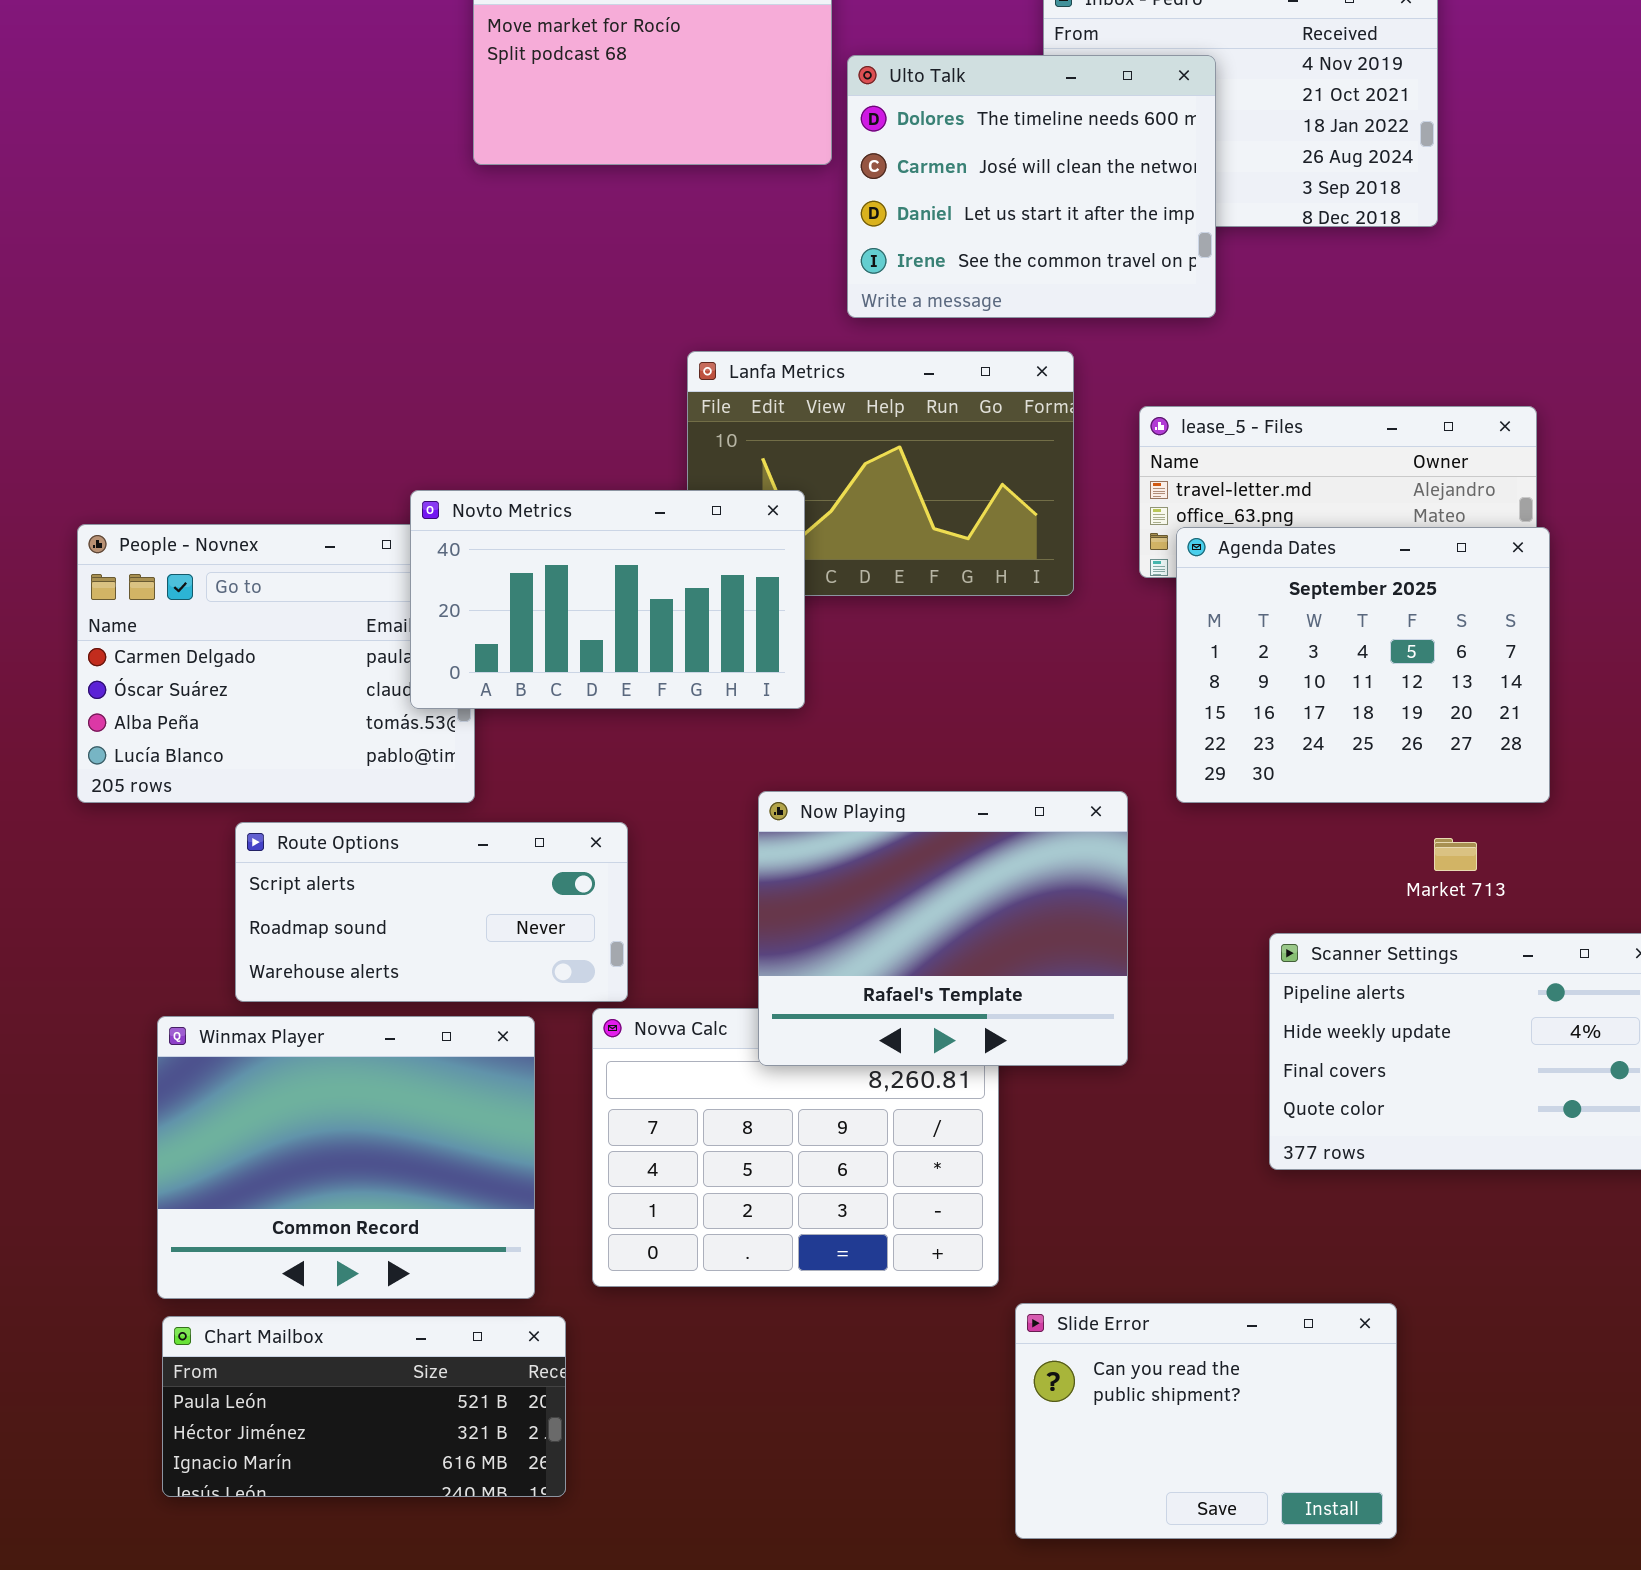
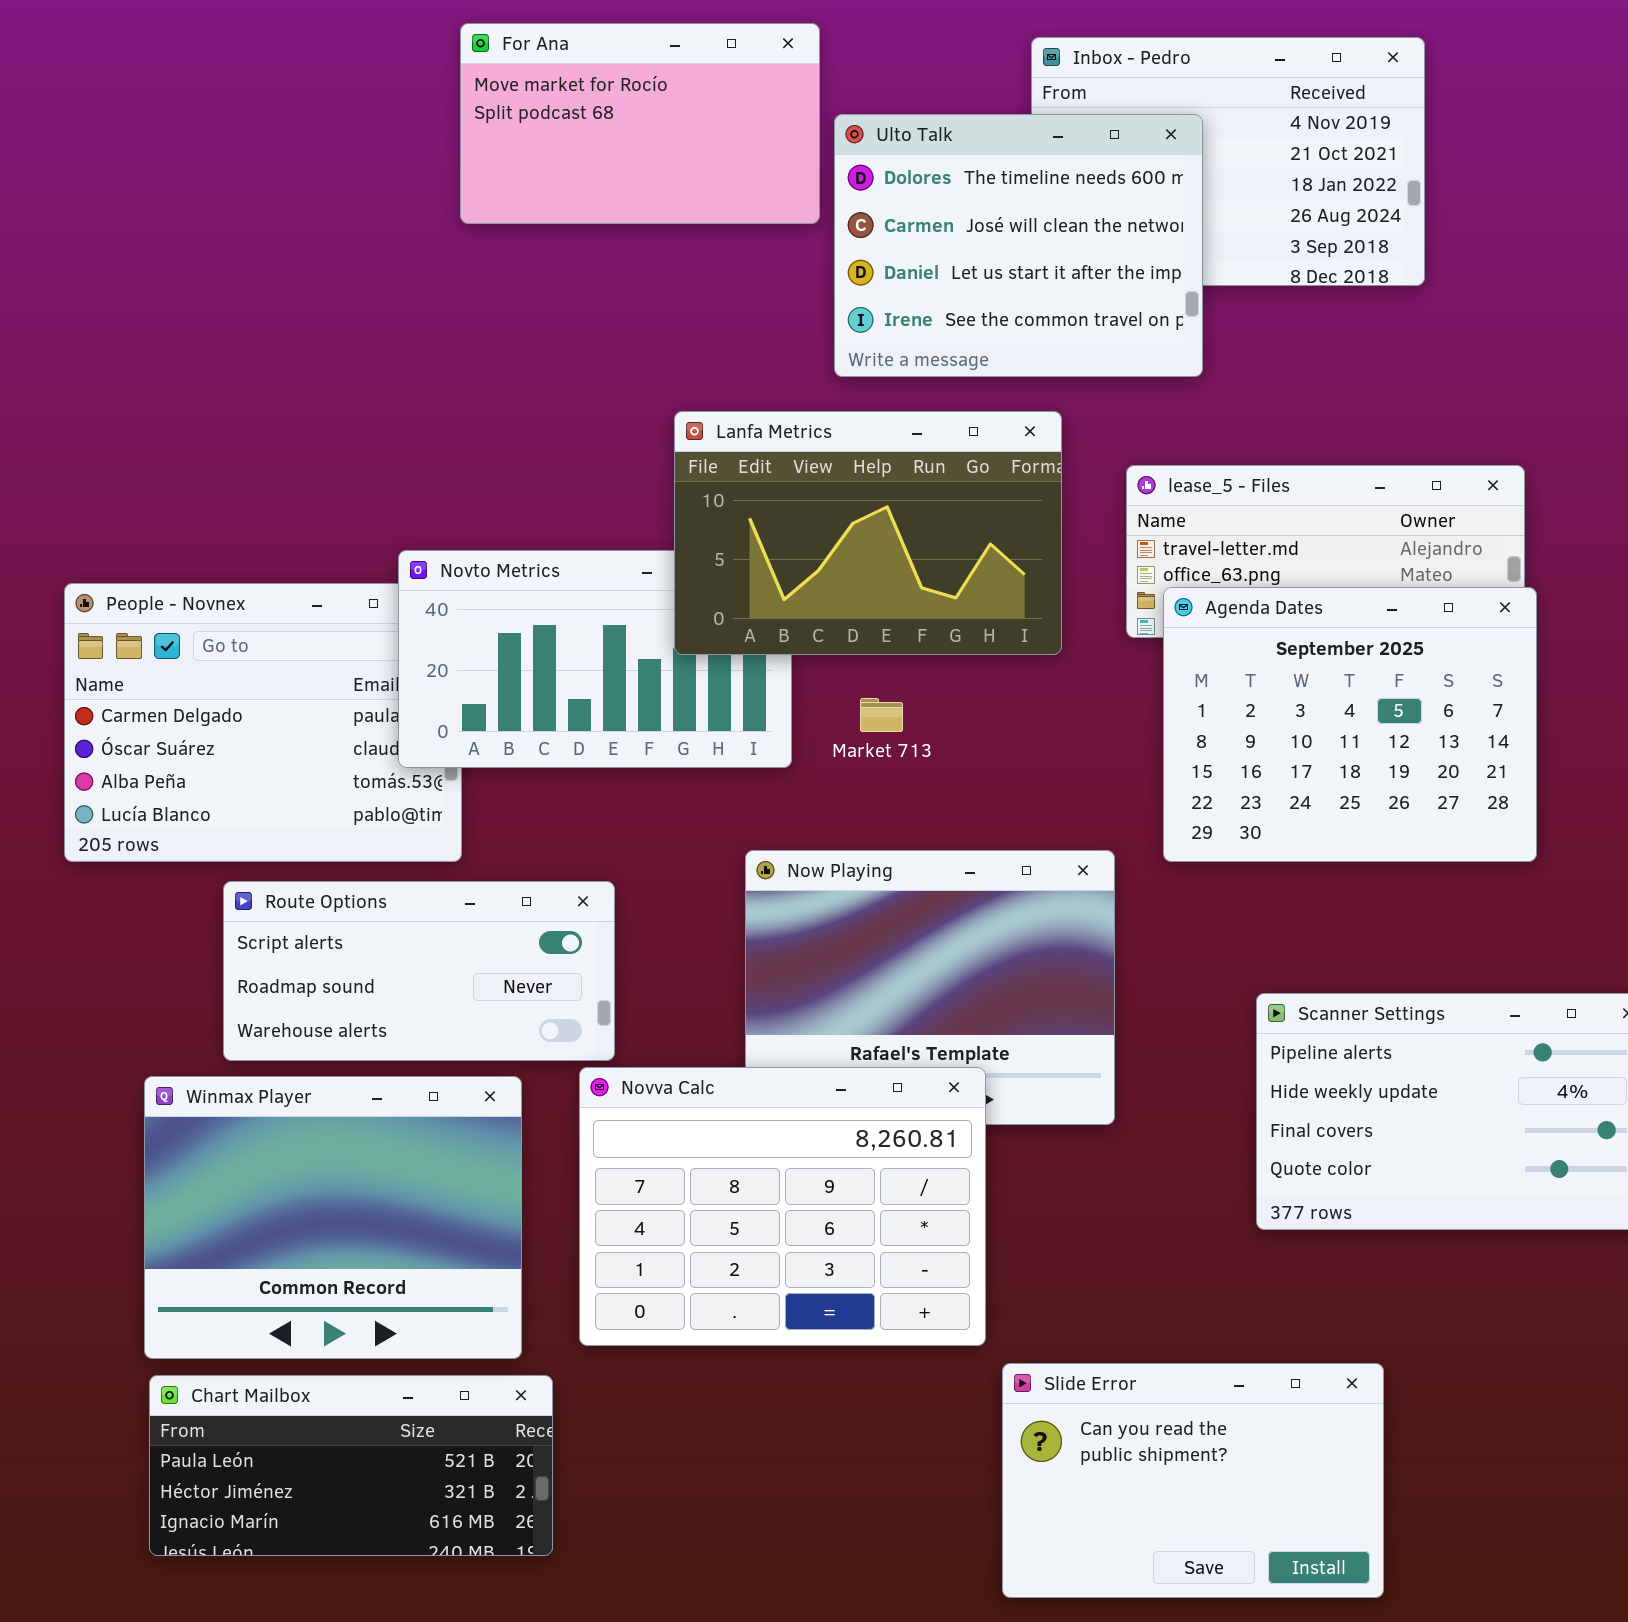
Lanfa Metrics: [687,351,1074,596] -> [674,411,1062,655], raised
Market 713: [1434,838,1477,871] -> [860,698,903,732], moved
Novva Calc: [592,1008,999,1287] -> [579,1067,986,1346], raised

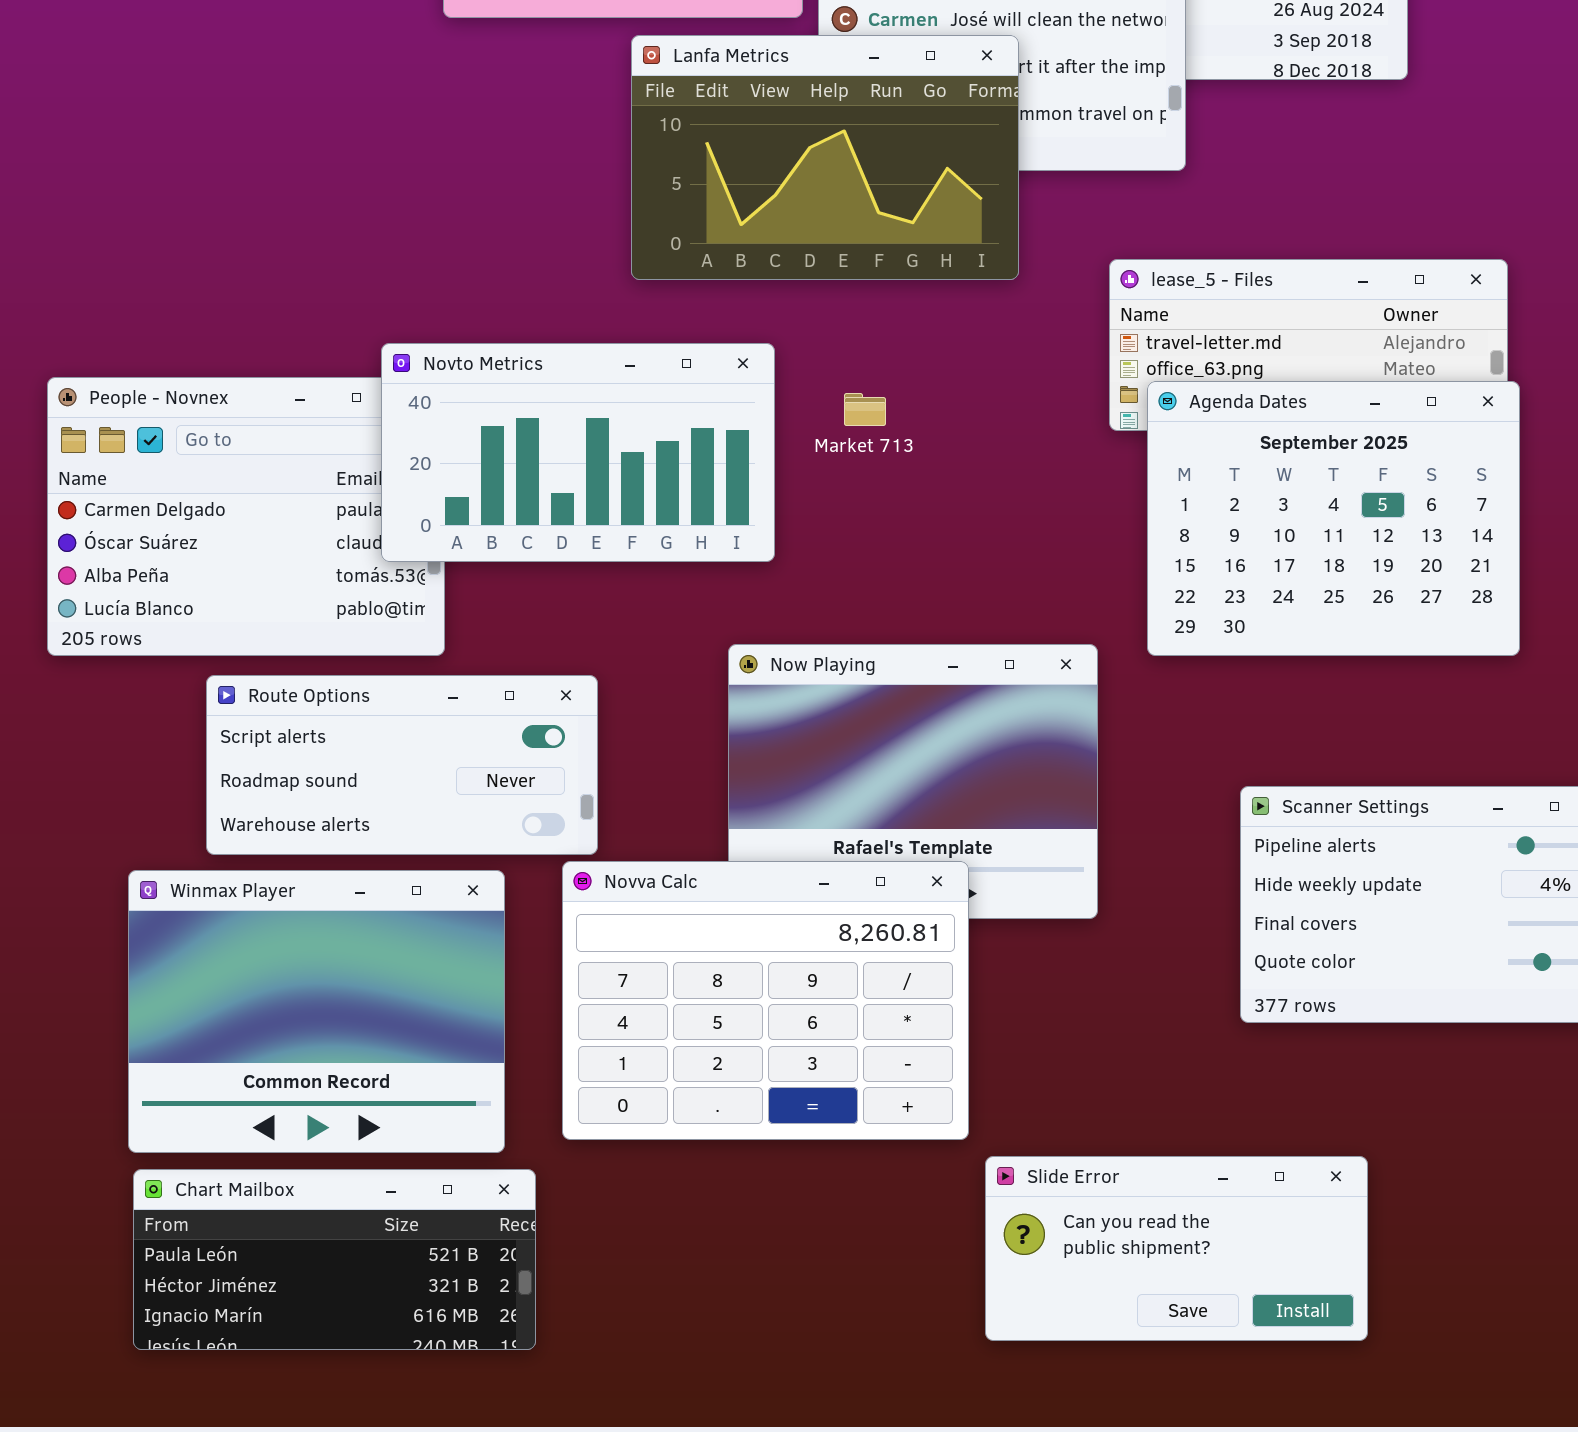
Lanfa Metrics: [674,411,1062,655] -> [631,35,1019,280], moved
Market 713: [860,698,903,732] -> [844,393,886,426], moved
Slide Error: [1002,1363,1384,1598] -> [985,1156,1368,1341], resized

